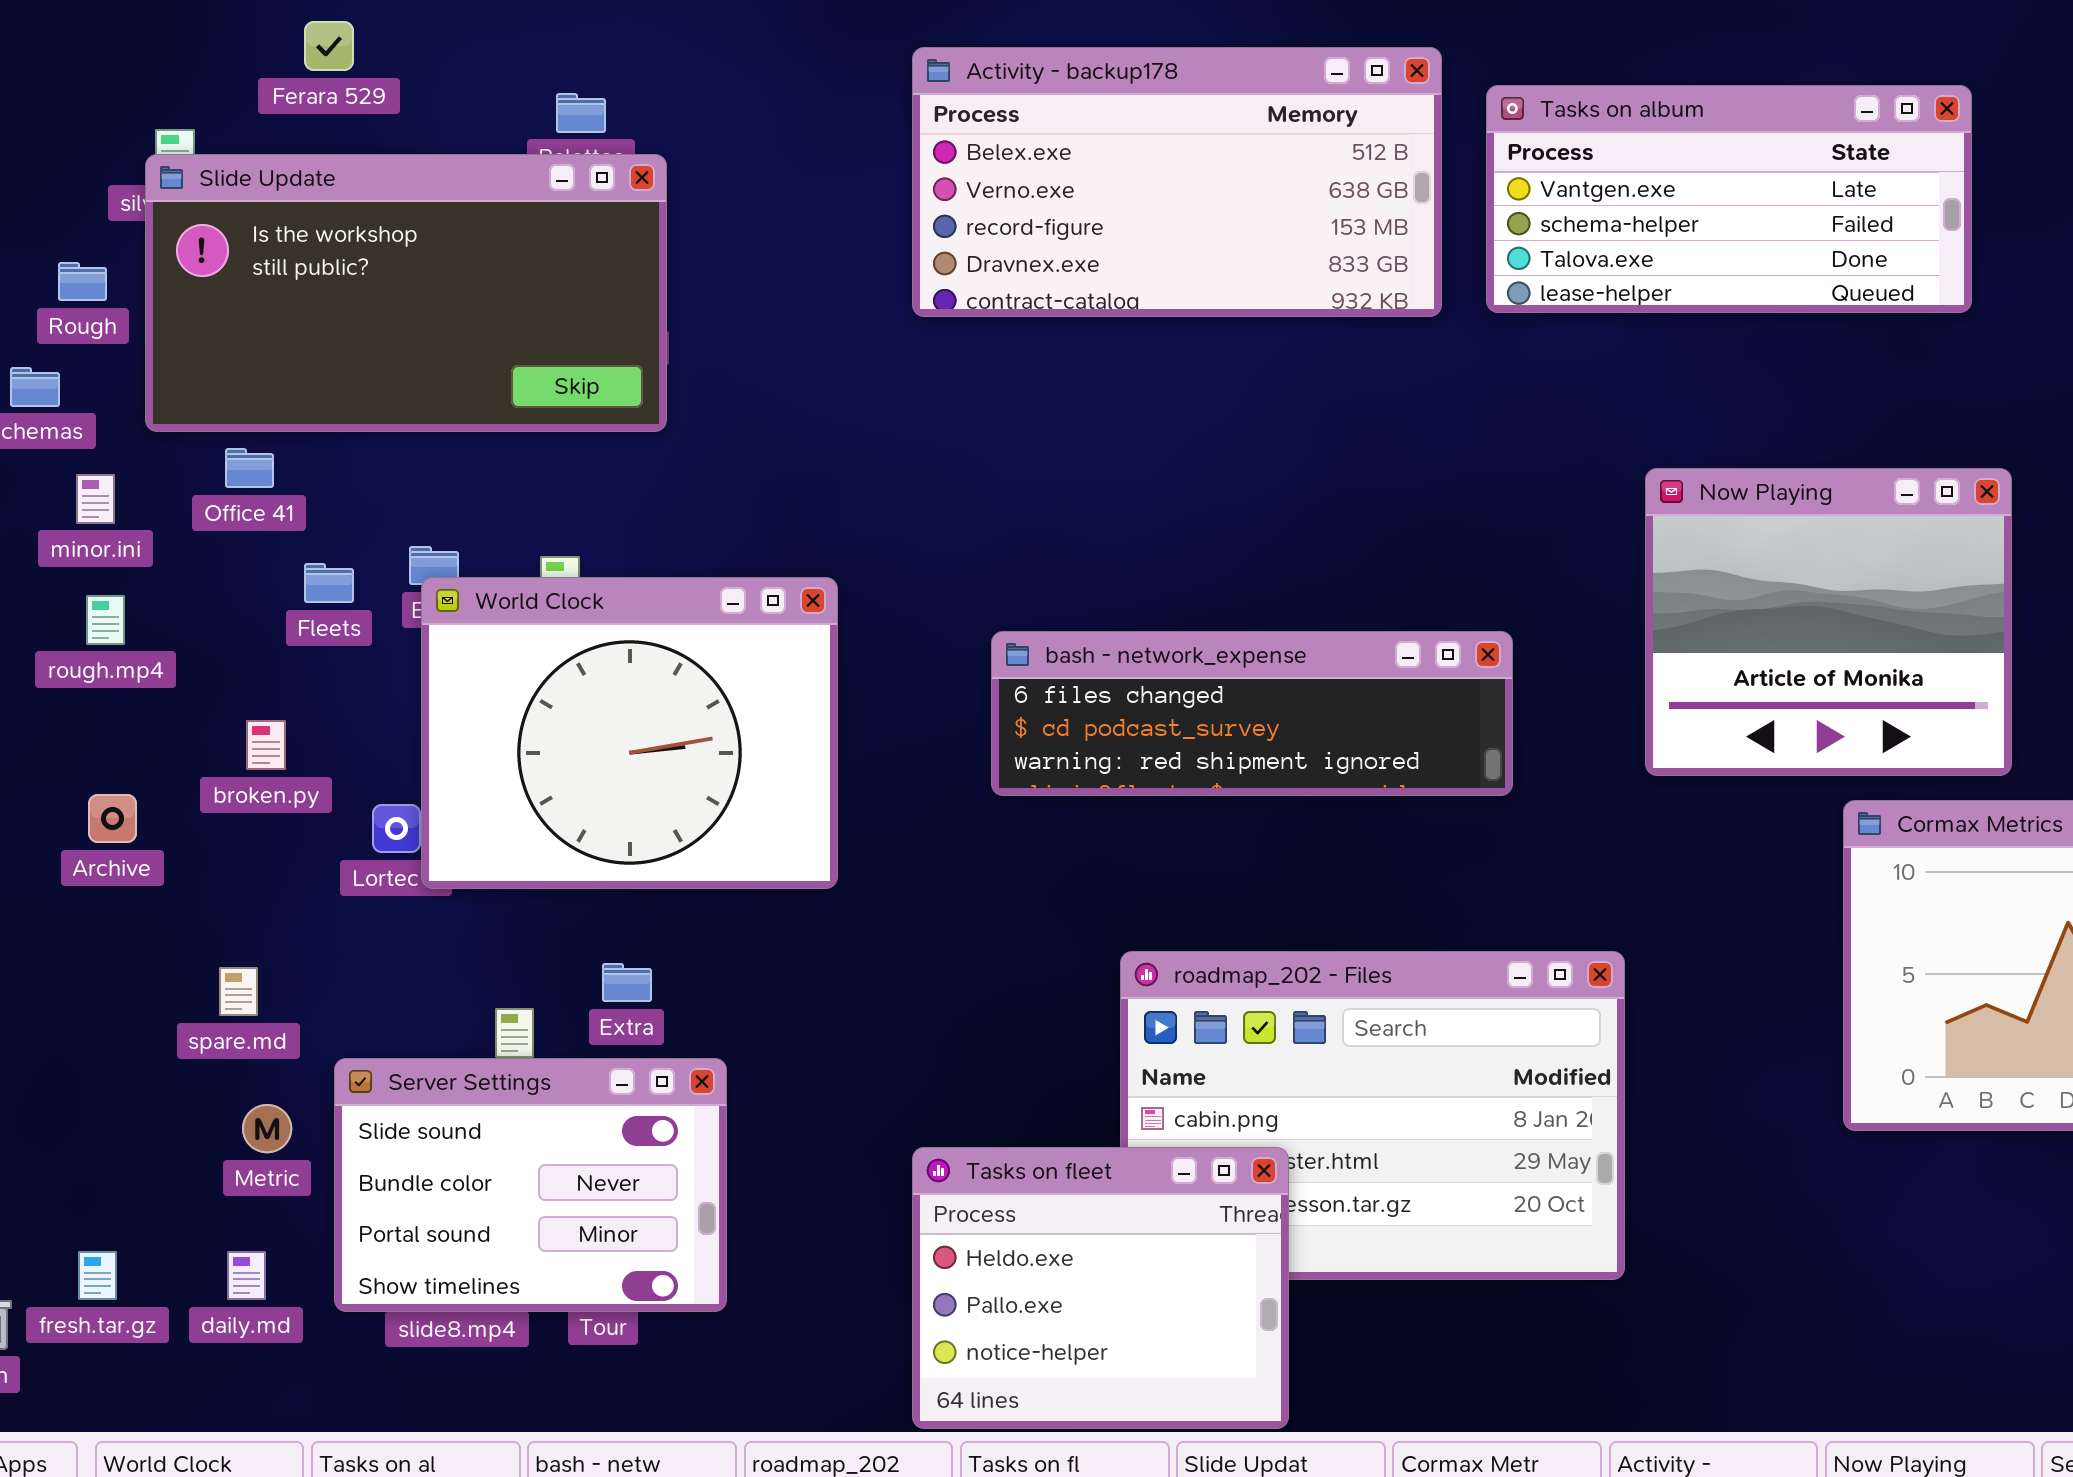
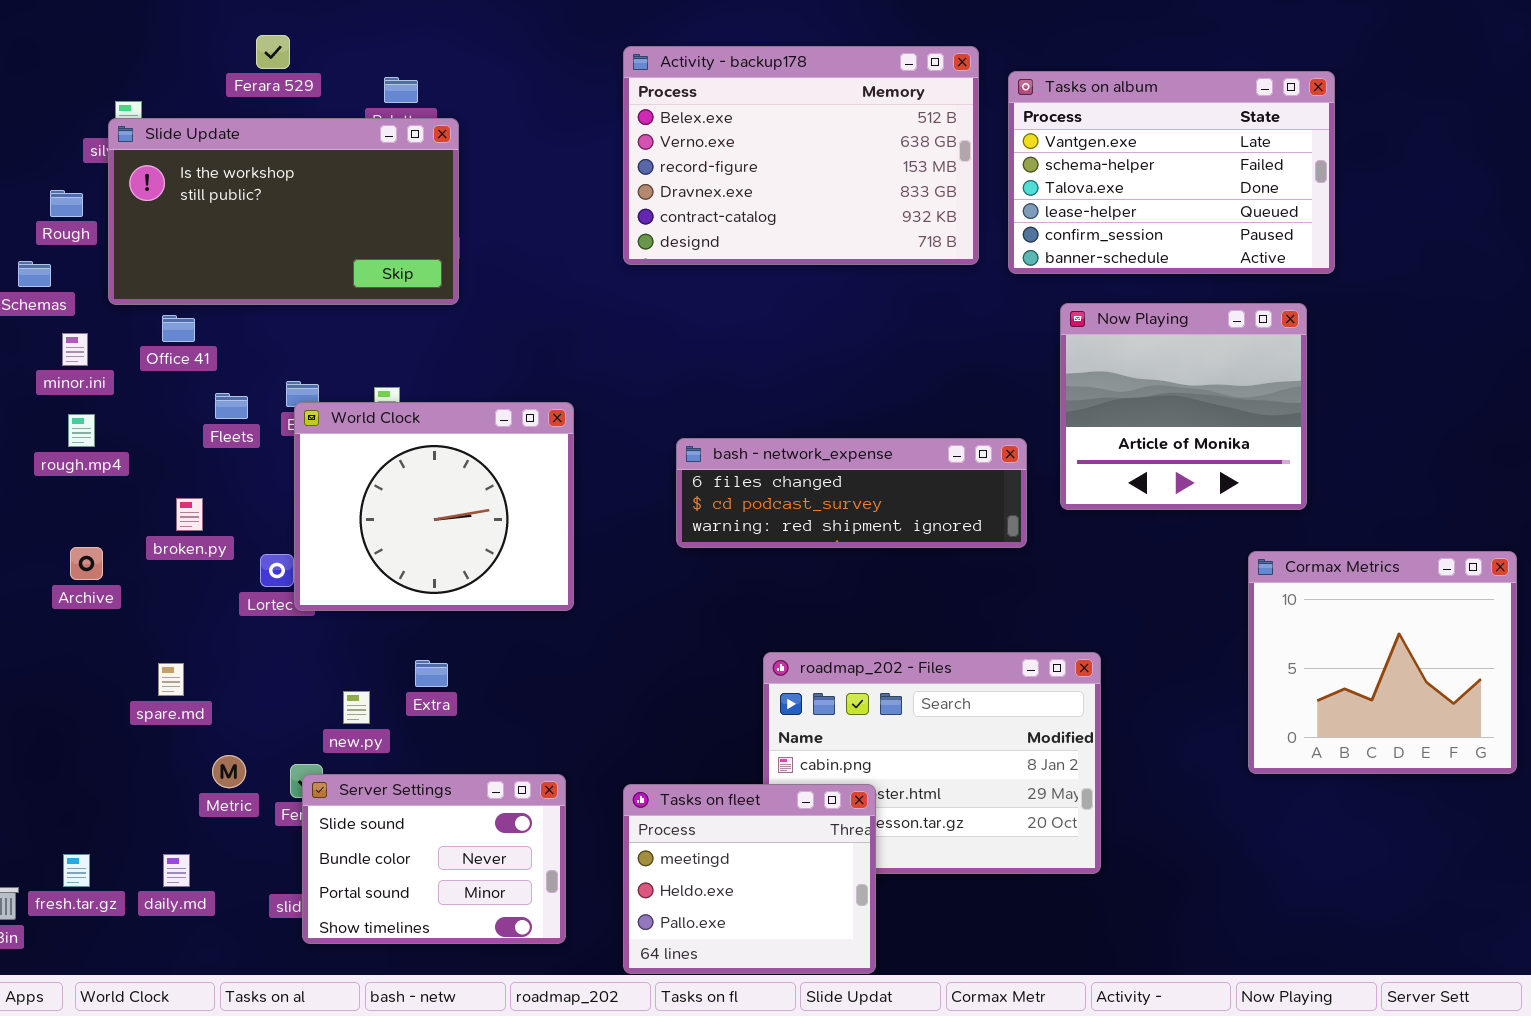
Ferara 529: [304,21,354,71] -> [256,35,290,69], moved
Activity - backup178: [912,47,1442,317] -> [623,46,979,265], resized
Tasks on album: [1486,85,1972,313] -> [1008,71,1335,274], resized
Now Playing: [1645,468,2012,776] -> [1060,303,1307,510], moved
Server Settings: [334,1058,727,1312] -> [302,774,566,944], moved
Metric: [242,1104,292,1153] -> [212,755,246,788], moved
Tasks on fleet: [912,1147,1289,1429] -> [623,784,876,974], scrolled up 1 row

